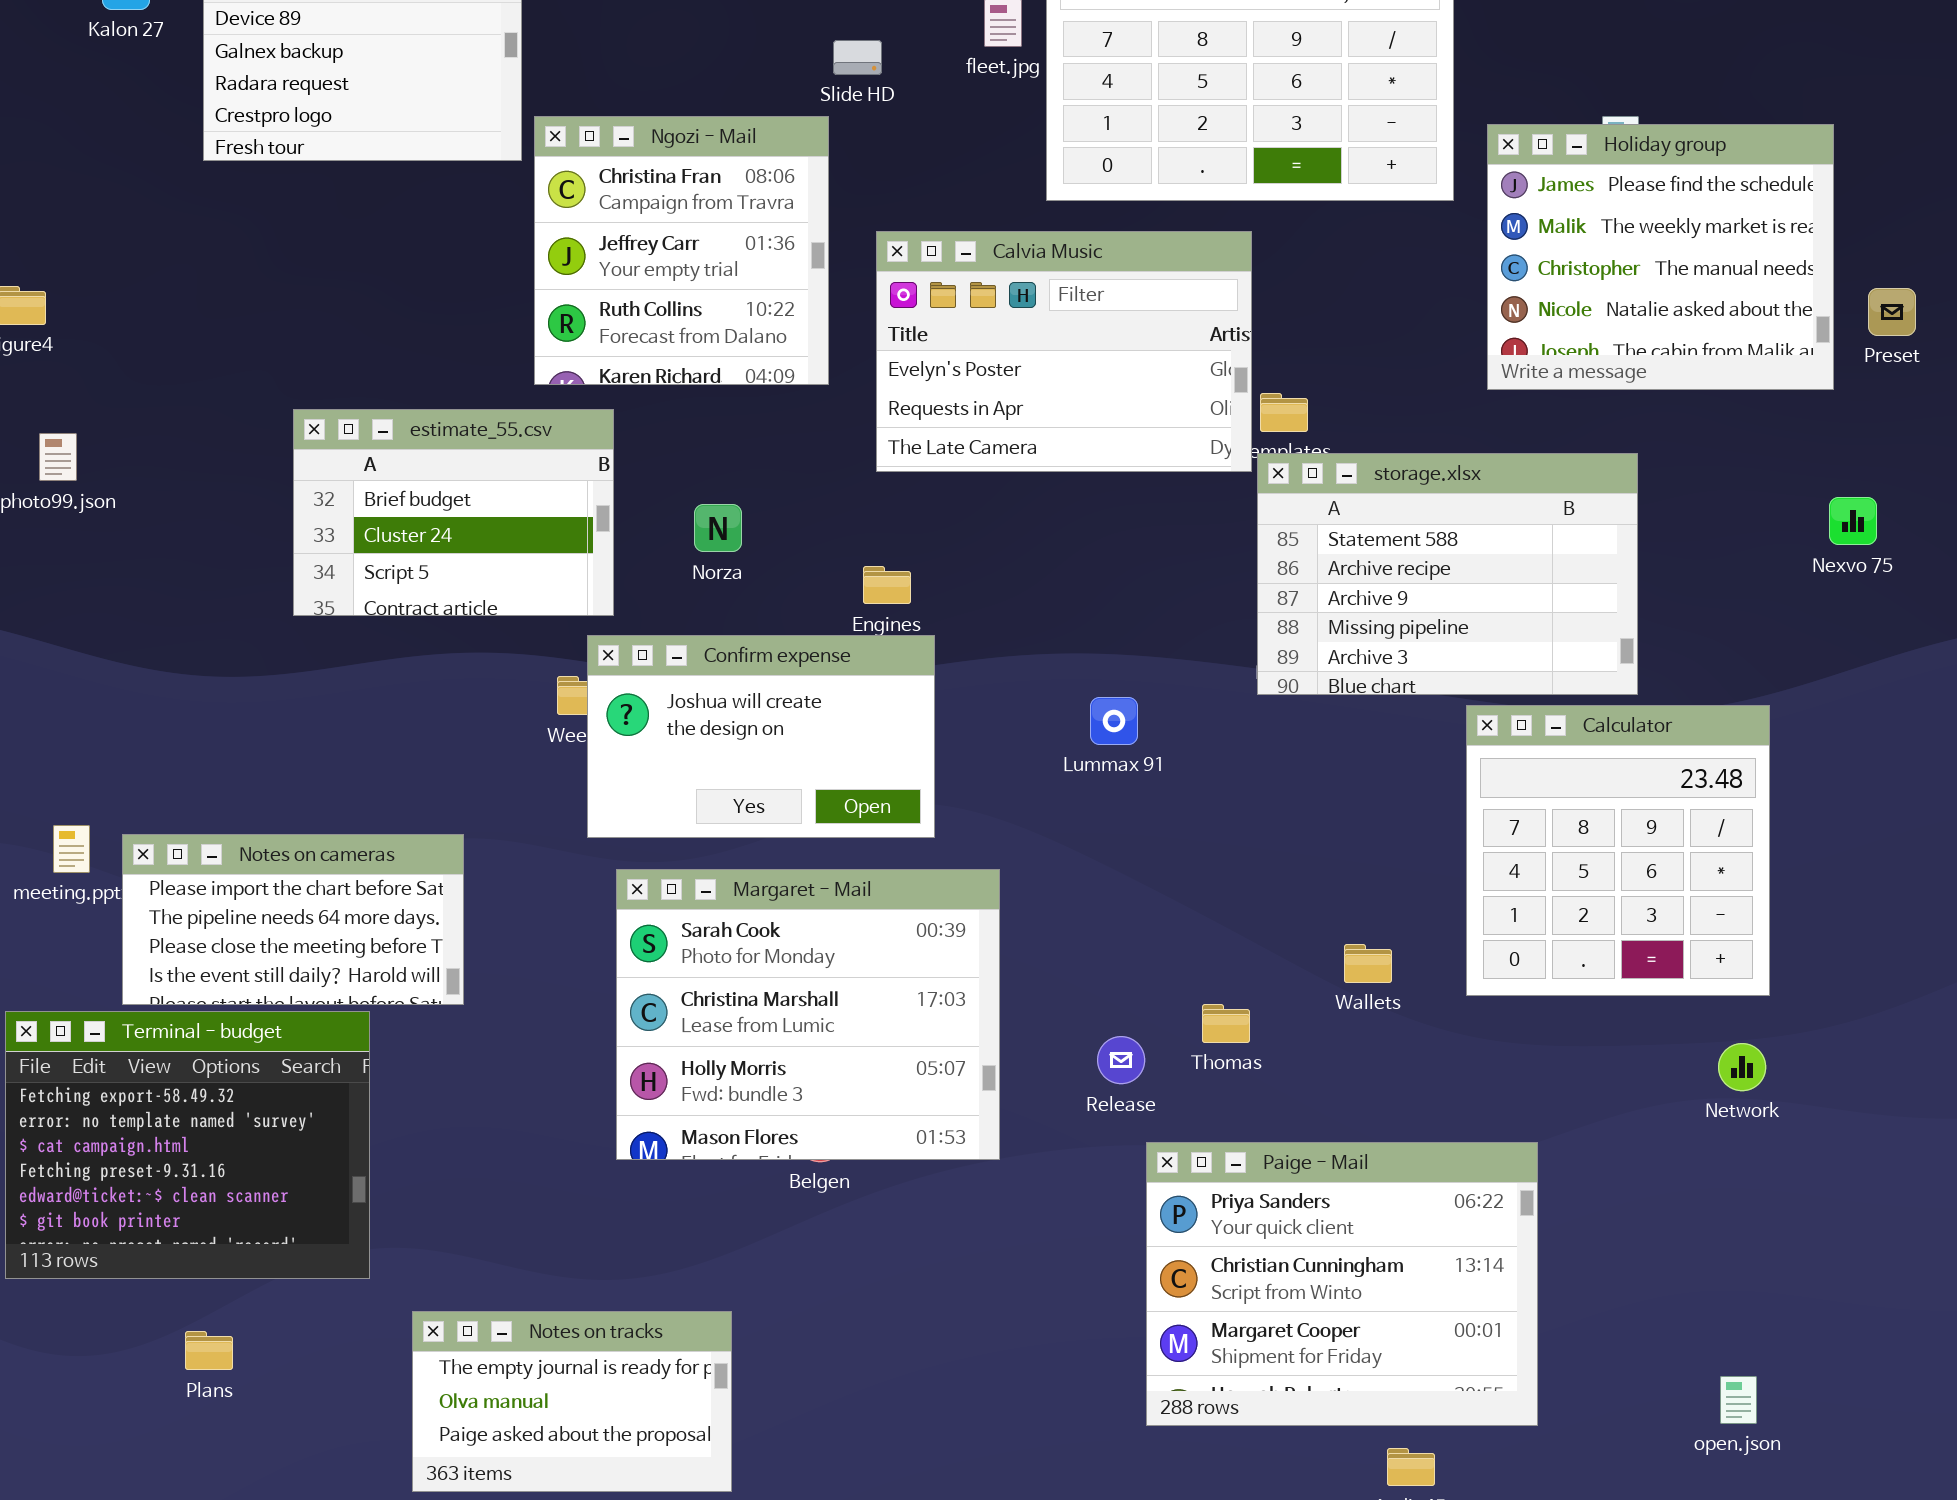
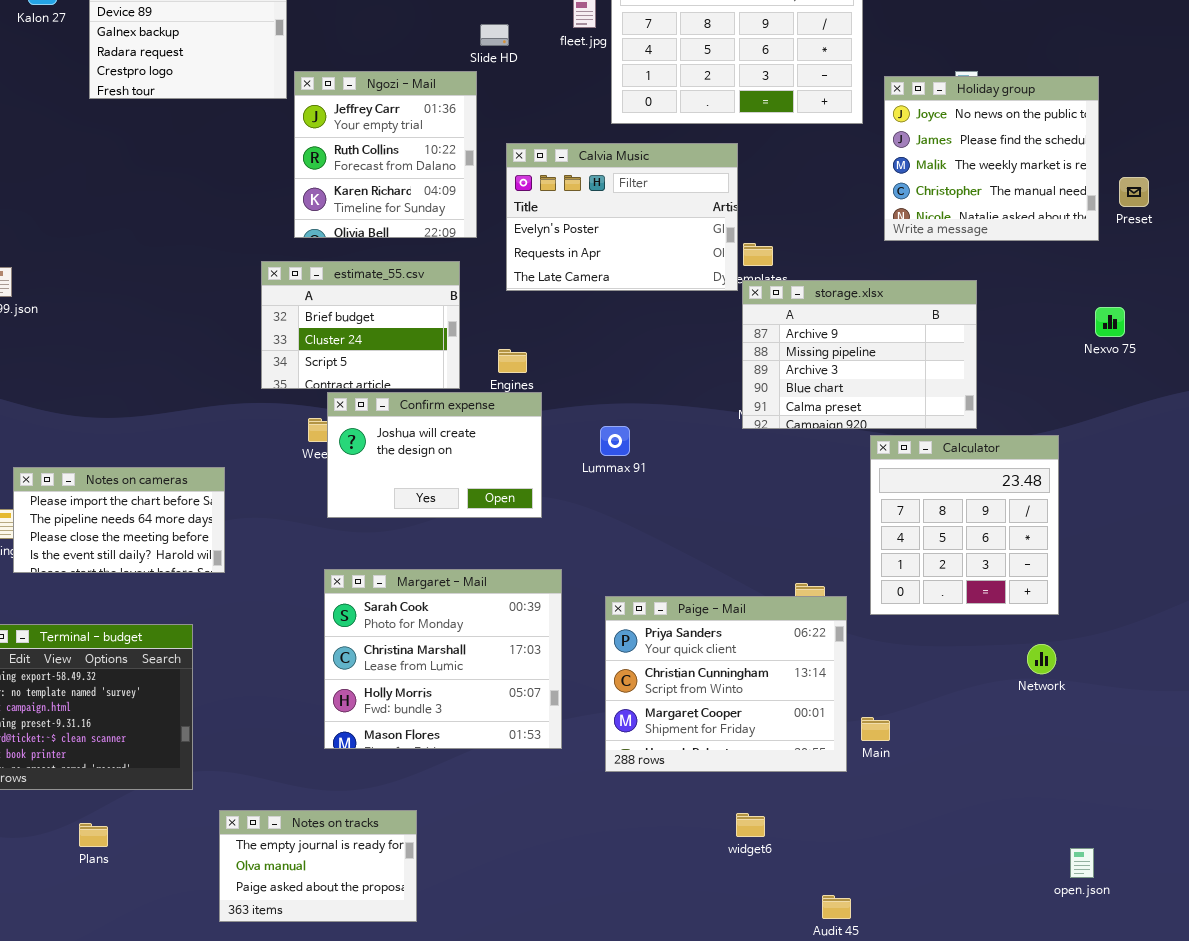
Ngozi - Mail: [534,116,829,385] -> [294,71,477,238], scrolled down 1 row
Holiday group: [1487,124,1834,390] -> [884,76,1099,241], scrolled up 1 row
estimate_55.csv: [293,409,614,616] -> [261,261,460,389], moved
storage.xlsx: [1257,453,1638,695] -> [742,280,977,429], scrolled down 2 rows
Lummax 91: [1090,697,1138,745] -> [600,426,630,456], moved
Notes on cameras: [122,834,464,1005] -> [13,467,225,573], moved
Margaret - Mail: [616,869,1000,1160] -> [324,569,562,749], moved
Paige - Mail: [1146,1142,1538,1426] -> [605,596,847,772], moved
open.json: [1720,1376,1757,1424] -> [1070,848,1094,878], moved

